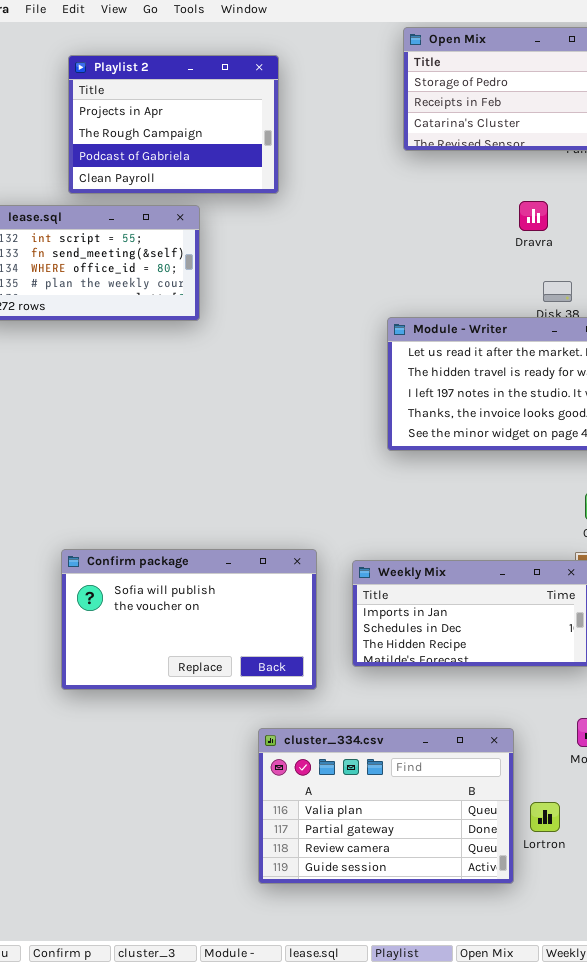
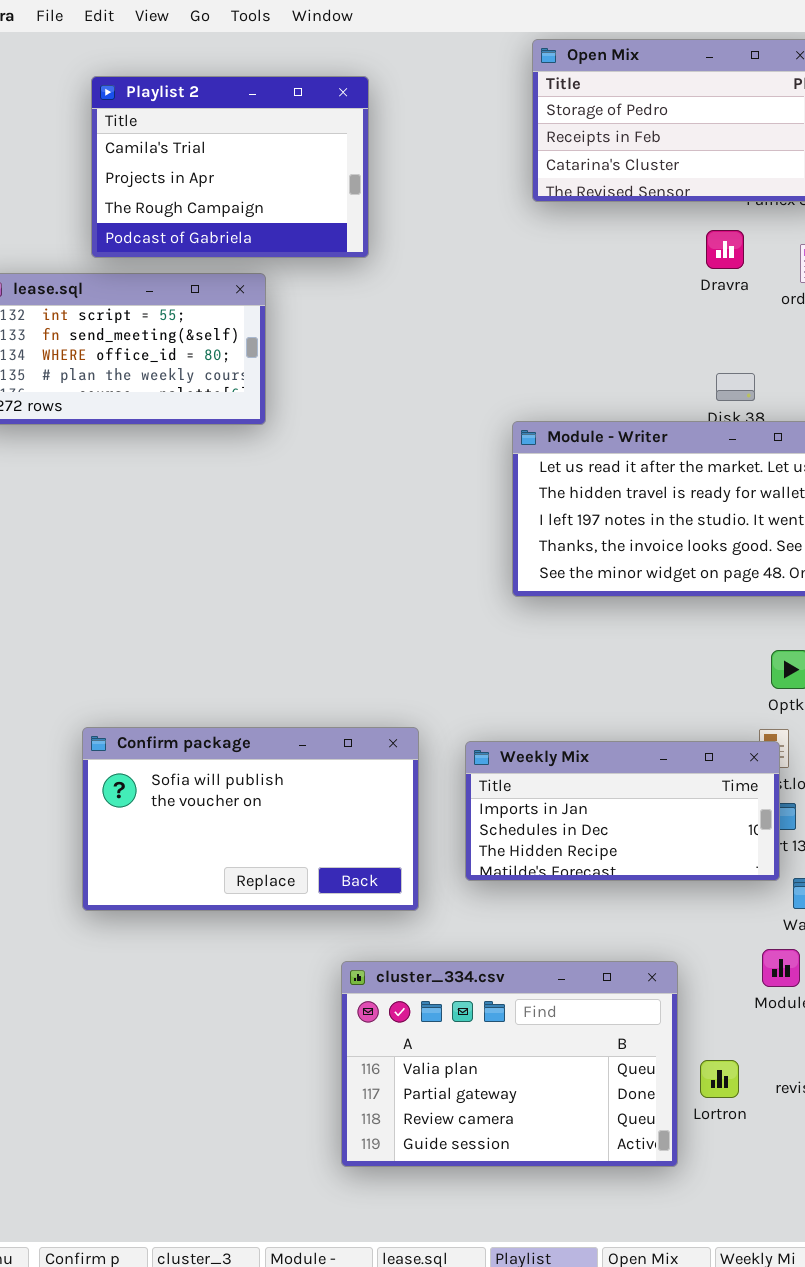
Playlist 2: [68,55,279,194] -> [91,76,369,258], scrolled up 1 row
Dravra: [519,201,548,231] -> [706,230,744,269], moved

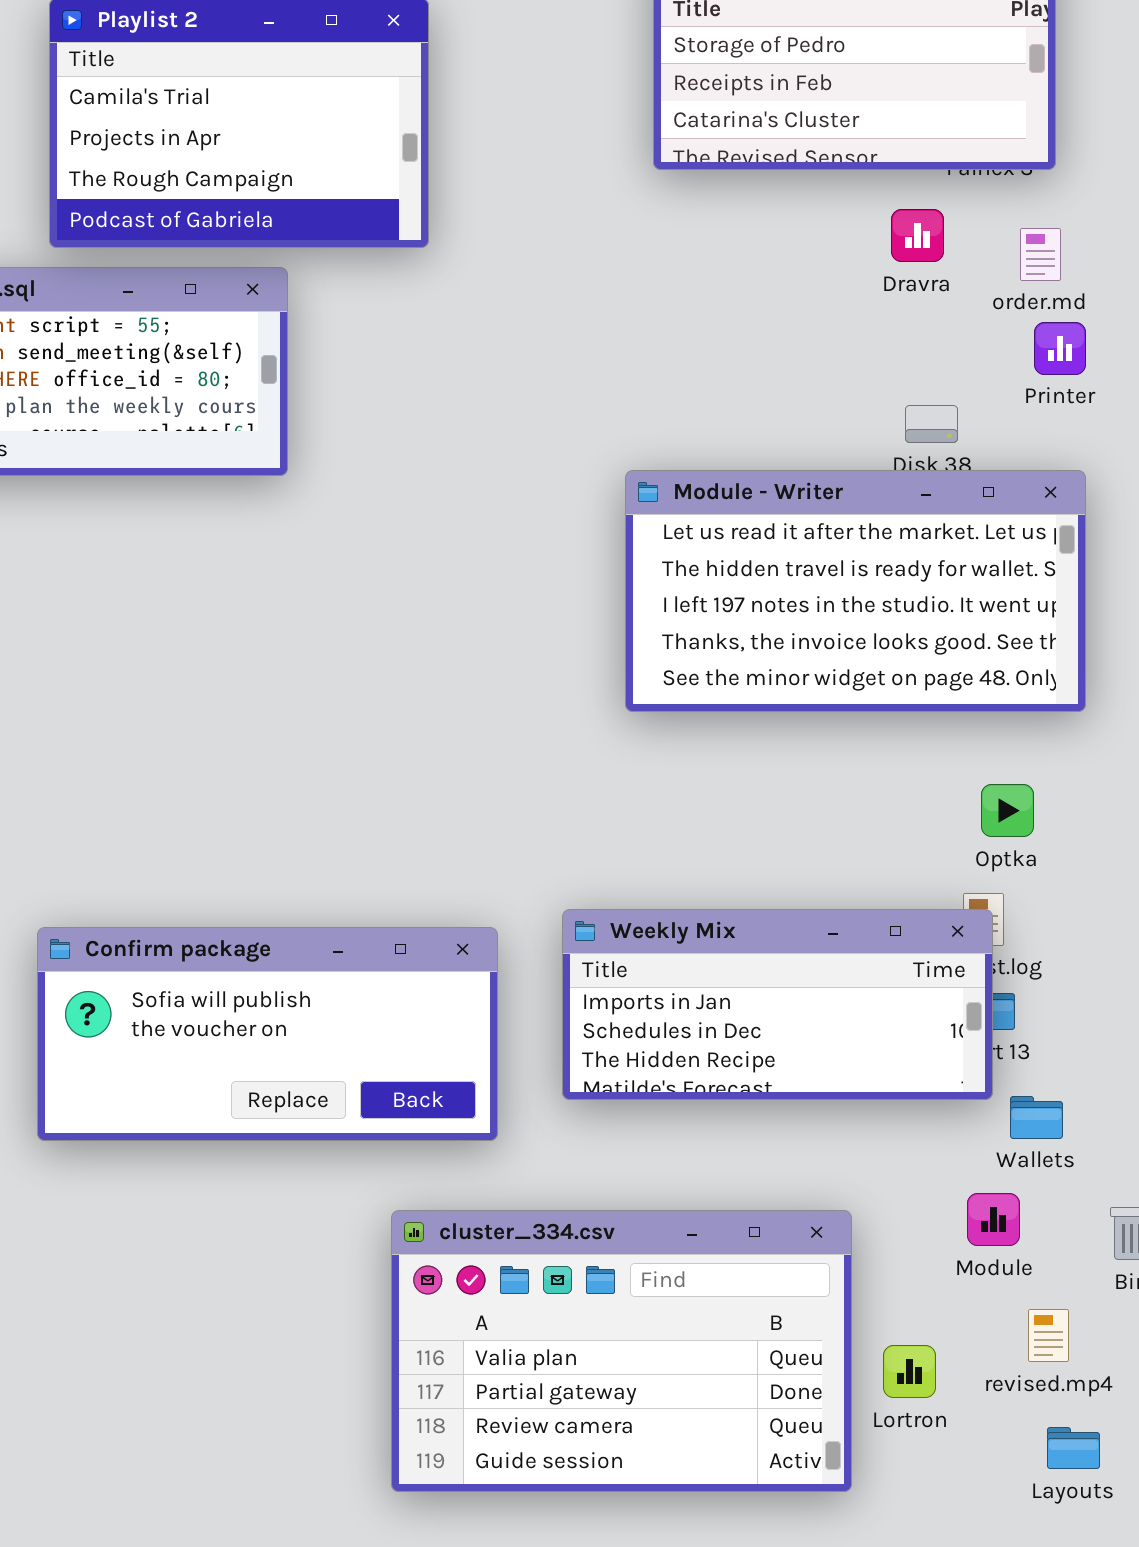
Confirm package: [82,727,419,911] -> [37,927,498,1141], resized

